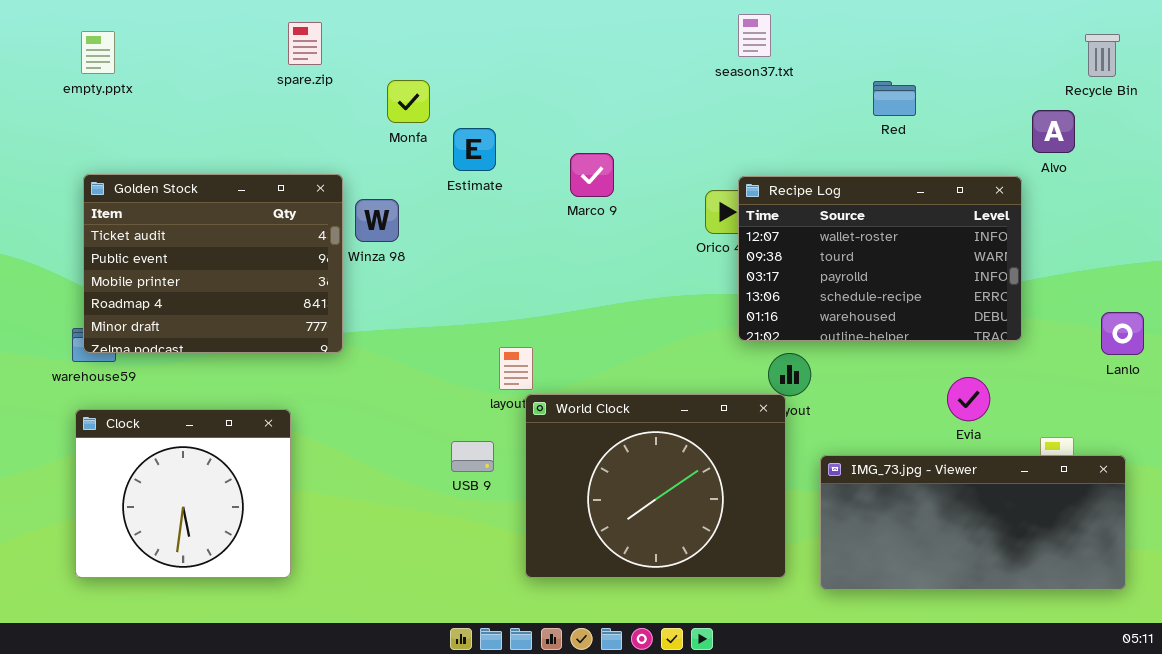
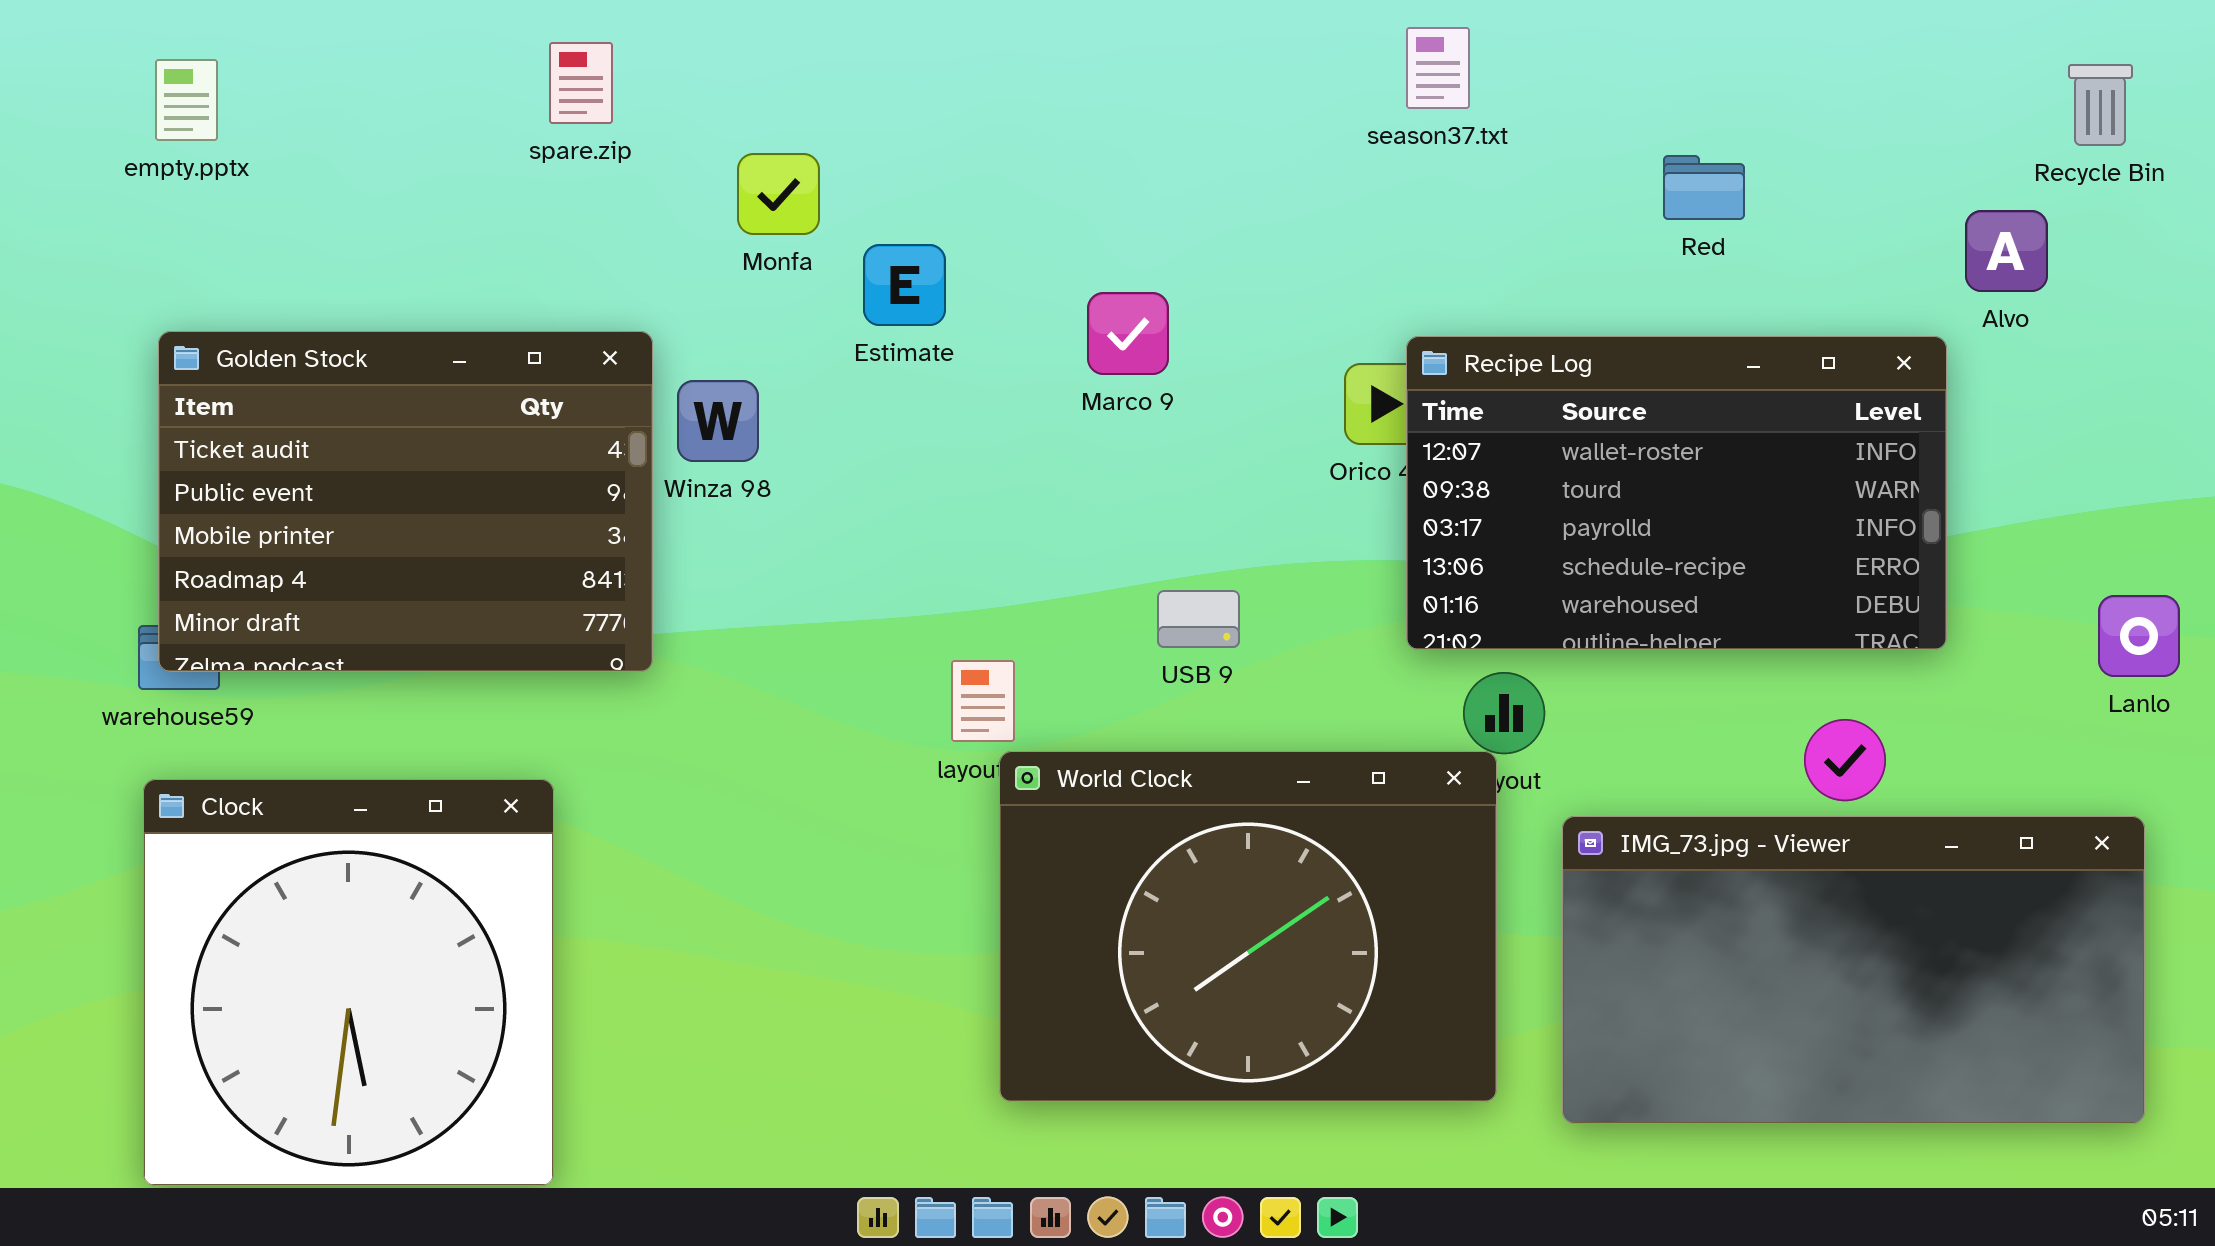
Clock: [75,409,291,578] -> [143,779,554,1186], resized
USB 9: [451,441,494,472] -> [1157,590,1240,648], moved
IMG_73.jpg - Viewer: [820,455,1126,590] -> [1562,816,2145,1124], resized

